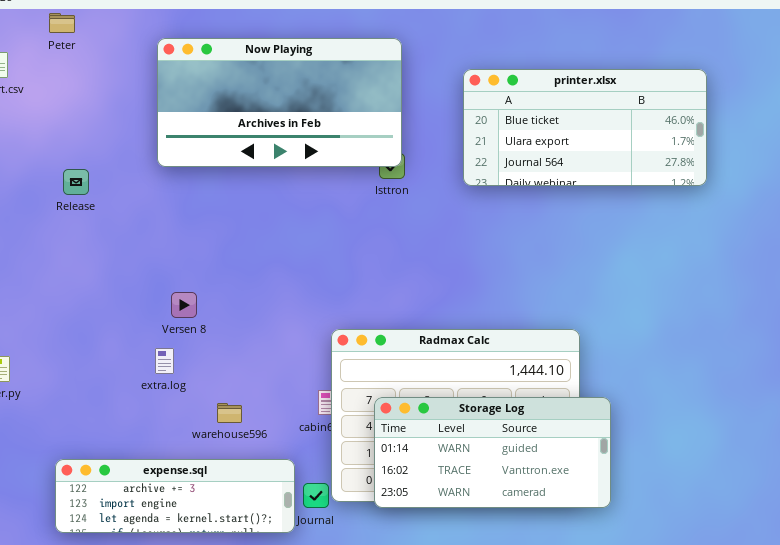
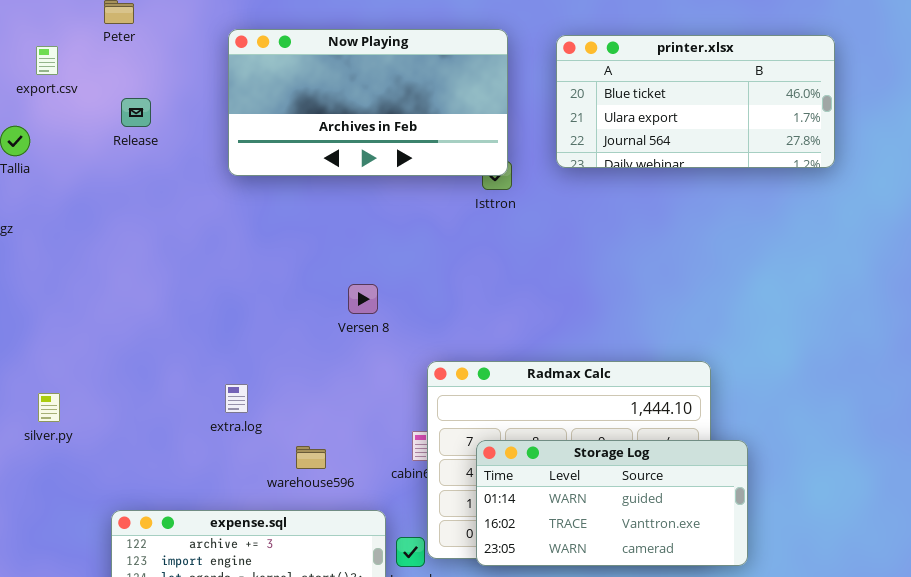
printer.xlsx: [463,69,707,186] -> [556,35,835,168], moved
Release: [63,169,89,195] -> [121,98,151,127], moved
Versen 8: [171,292,197,318] -> [348,284,378,314], moved

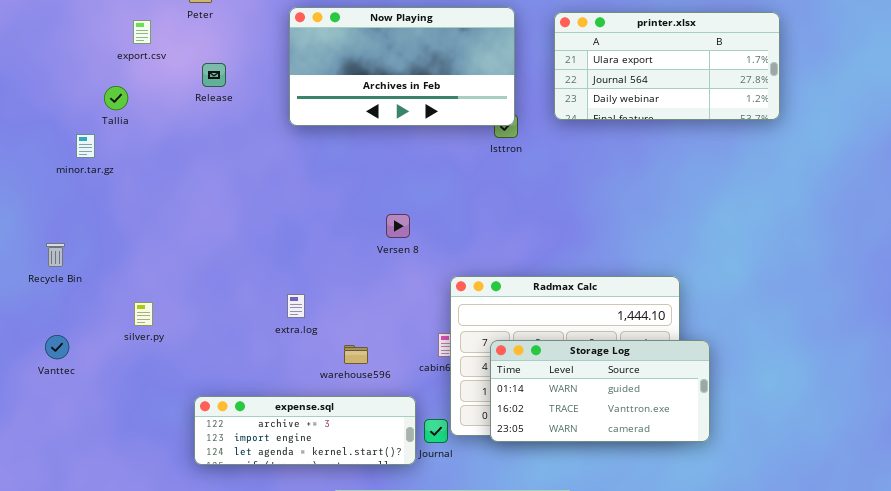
printer.xlsx: [556,35,835,168] -> [554,12,780,120], scrolled down 1 row

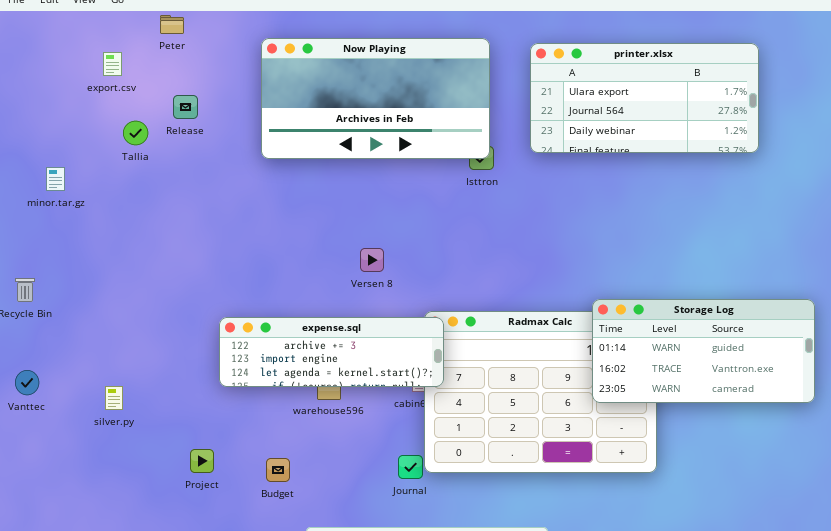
Tallia: [104,86,128,110] -> [123,121,148,145], moved
silver.py: [134,302,153,326] -> [105,386,123,410], moved
Storage Log: [490,340,710,442] -> [592,299,815,403], moved
expense.sql: [194,396,416,465] -> [219,317,444,387], moved

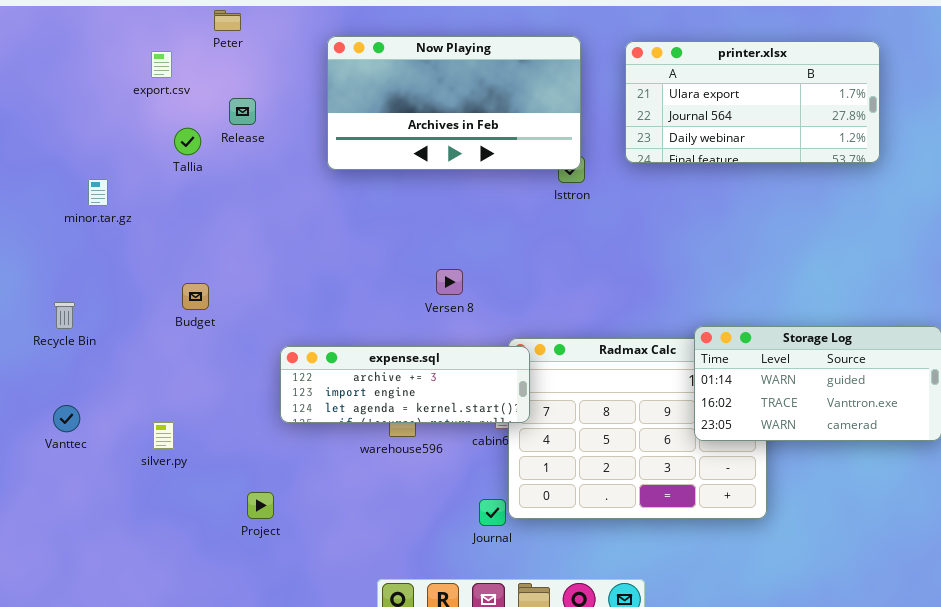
Budget: [266,458,290,482] -> [182,283,209,310], moved

